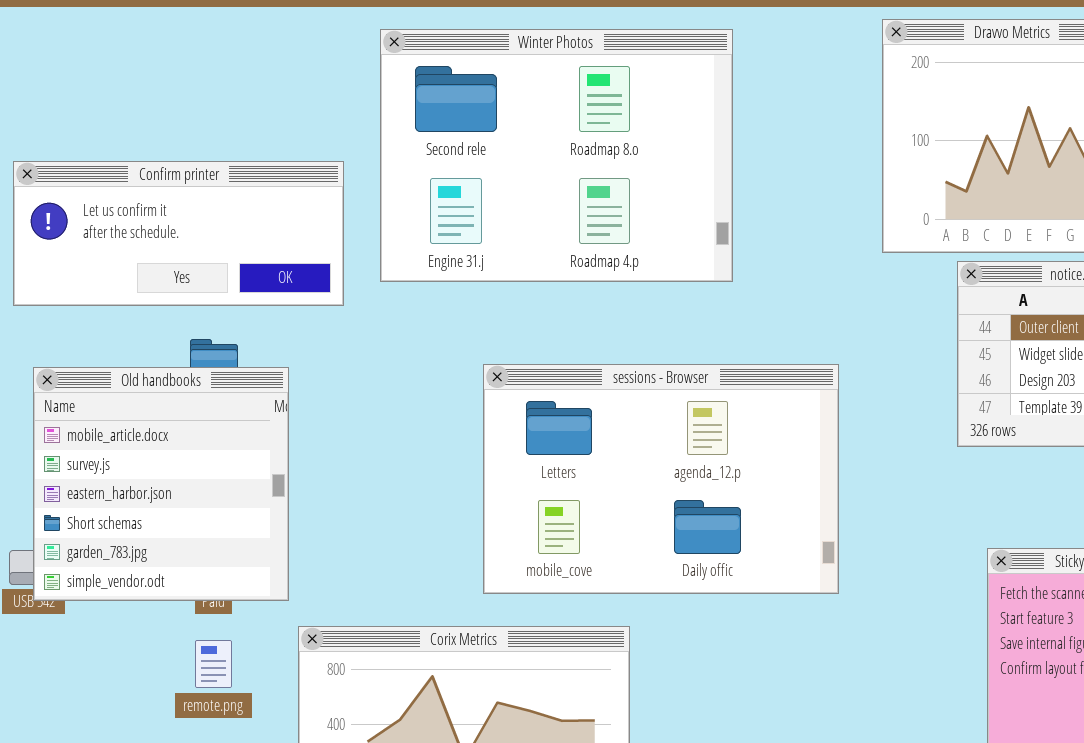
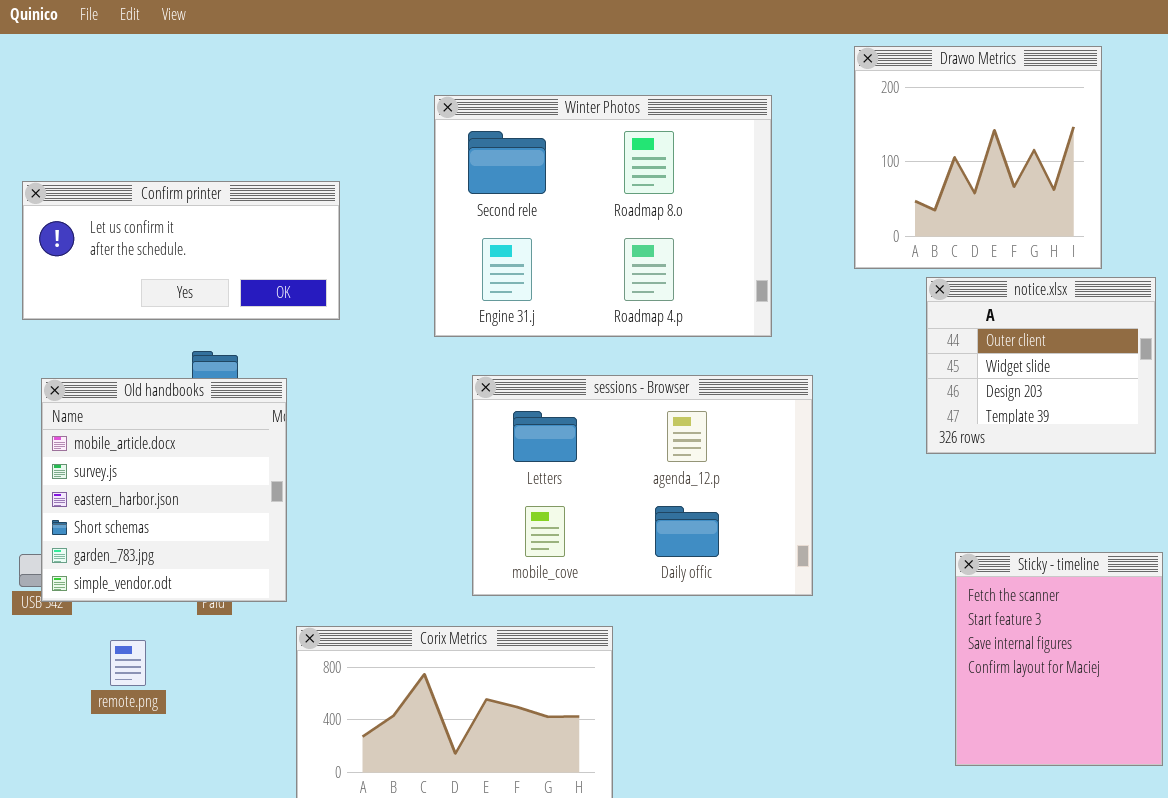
Winter Photos: [380,29,733,282] -> [434,95,772,337], moved
remote.png: [195,640,232,688] -> [110,640,146,686], moved

